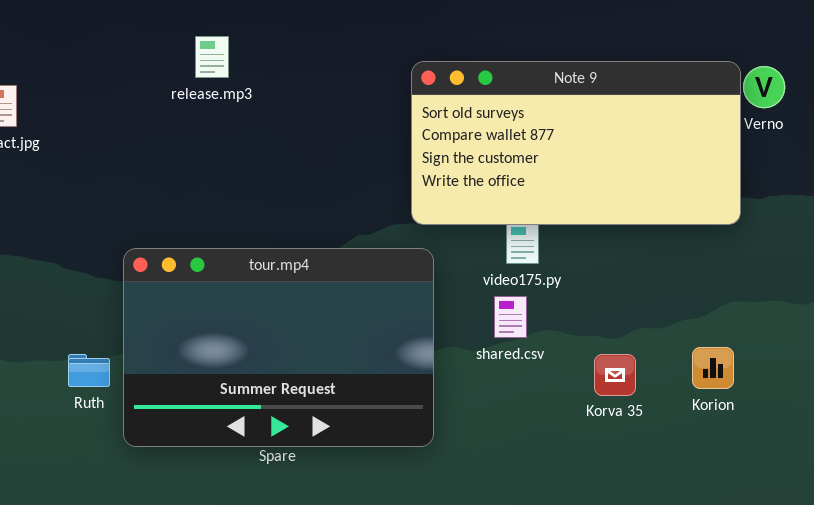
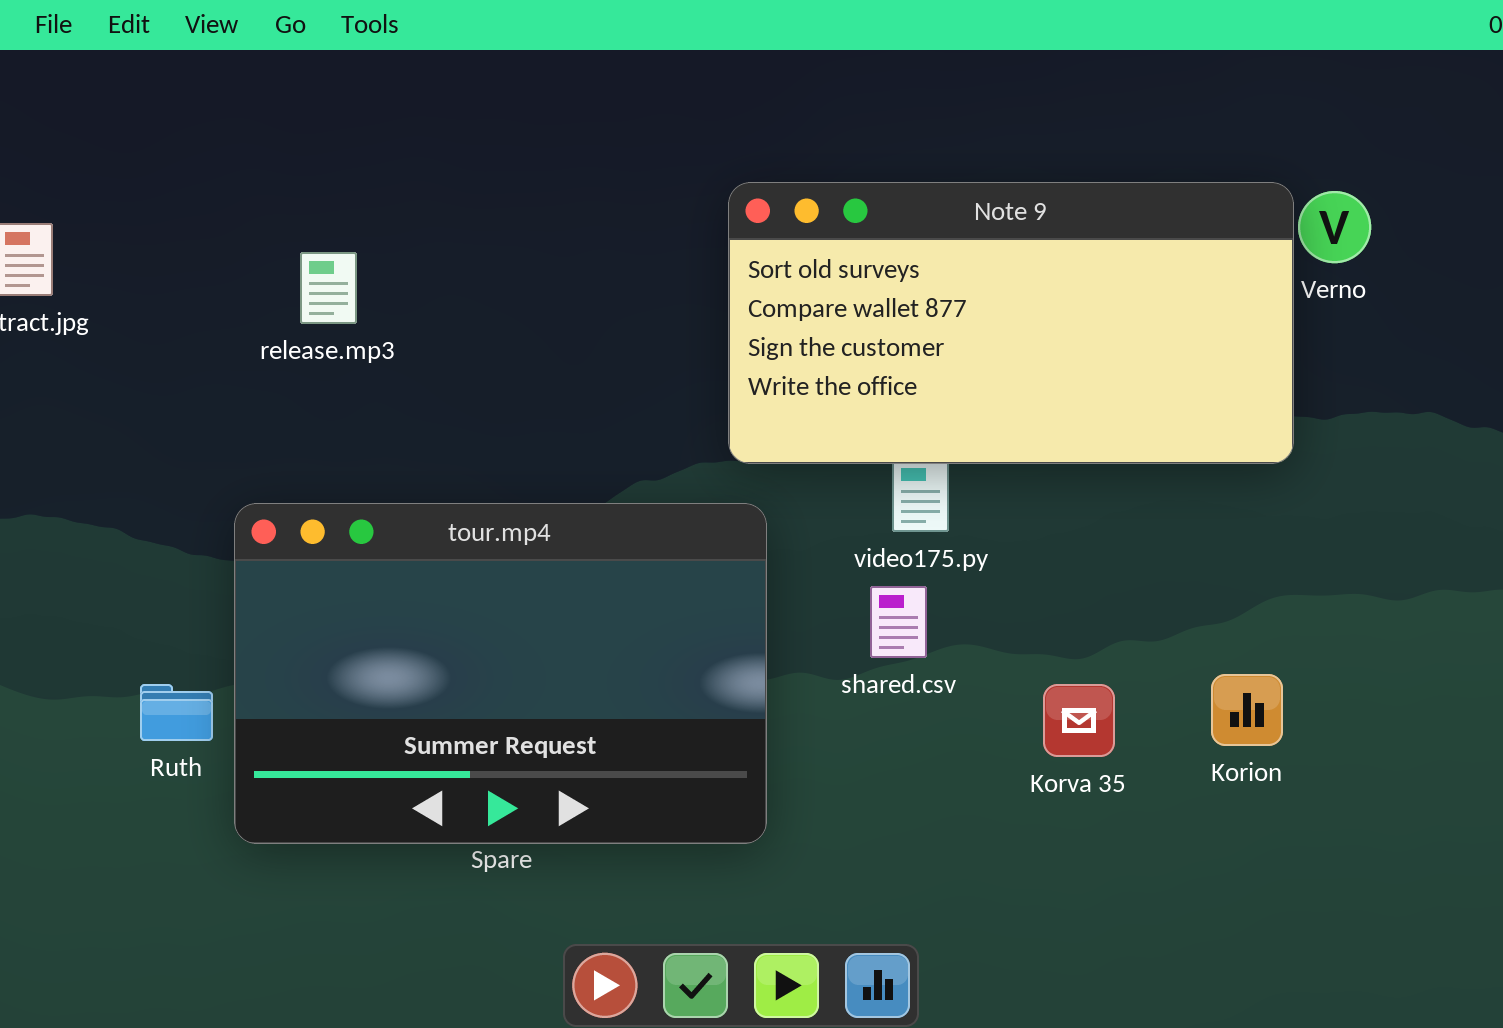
release.mp3: [195,36,229,78] -> [300,252,357,324], moved

